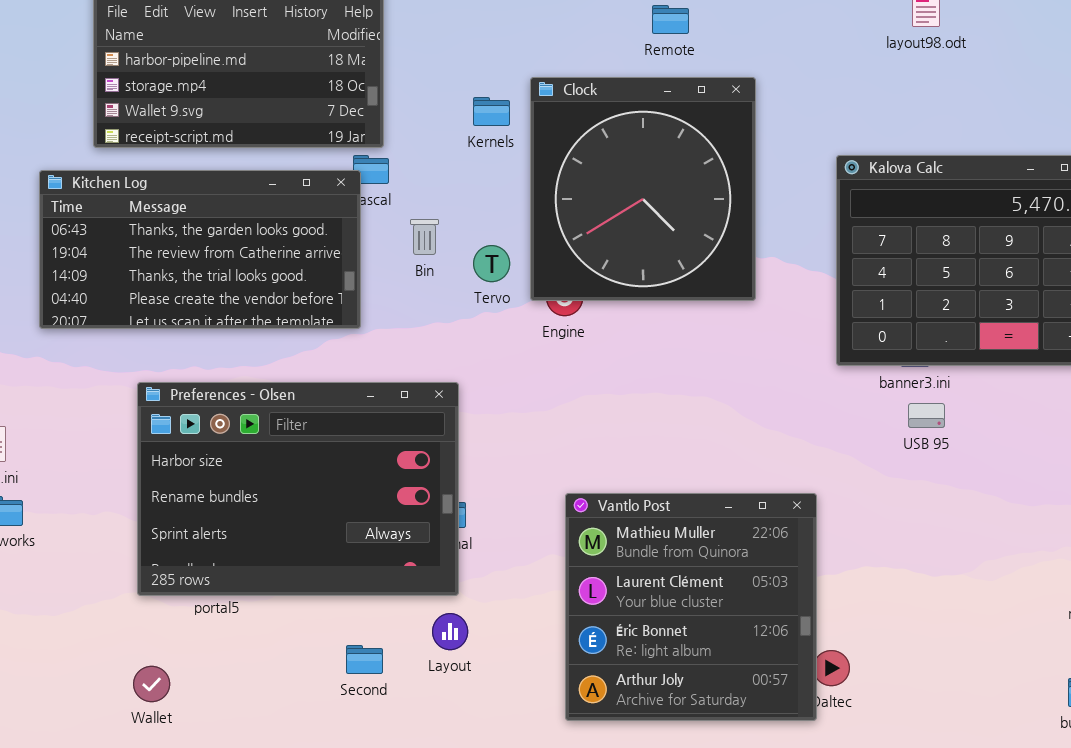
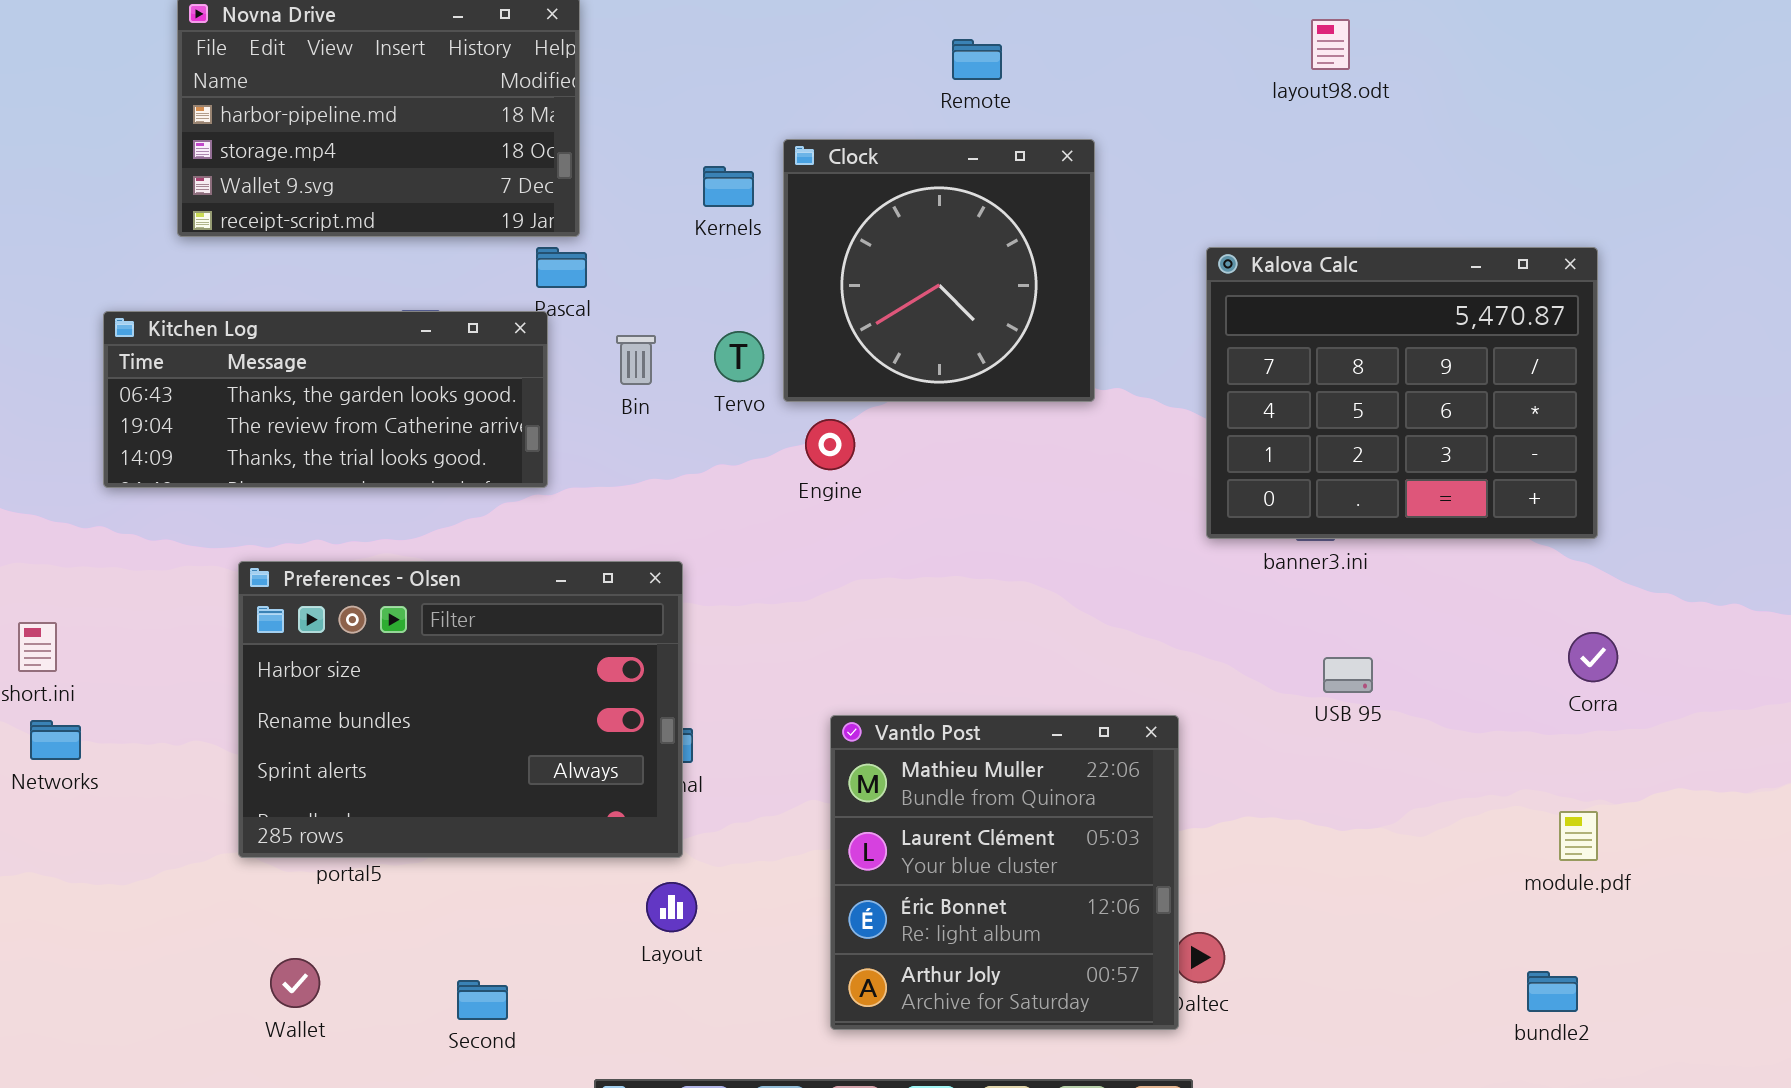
Clock: [530,77,756,301] -> [783,139,1095,402], resized
Kitchen Log: [39,170,361,329] -> [103,311,548,488], resized
Tervo: [473,245,510,282] -> [714,331,764,382], moved
USB 95: [908,403,945,428] -> [1323,657,1373,693], moved
Second: [346,645,383,674] -> [457,980,508,1020], moved
Wallet: [133,666,170,702] -> [270,958,320,1008], moved

